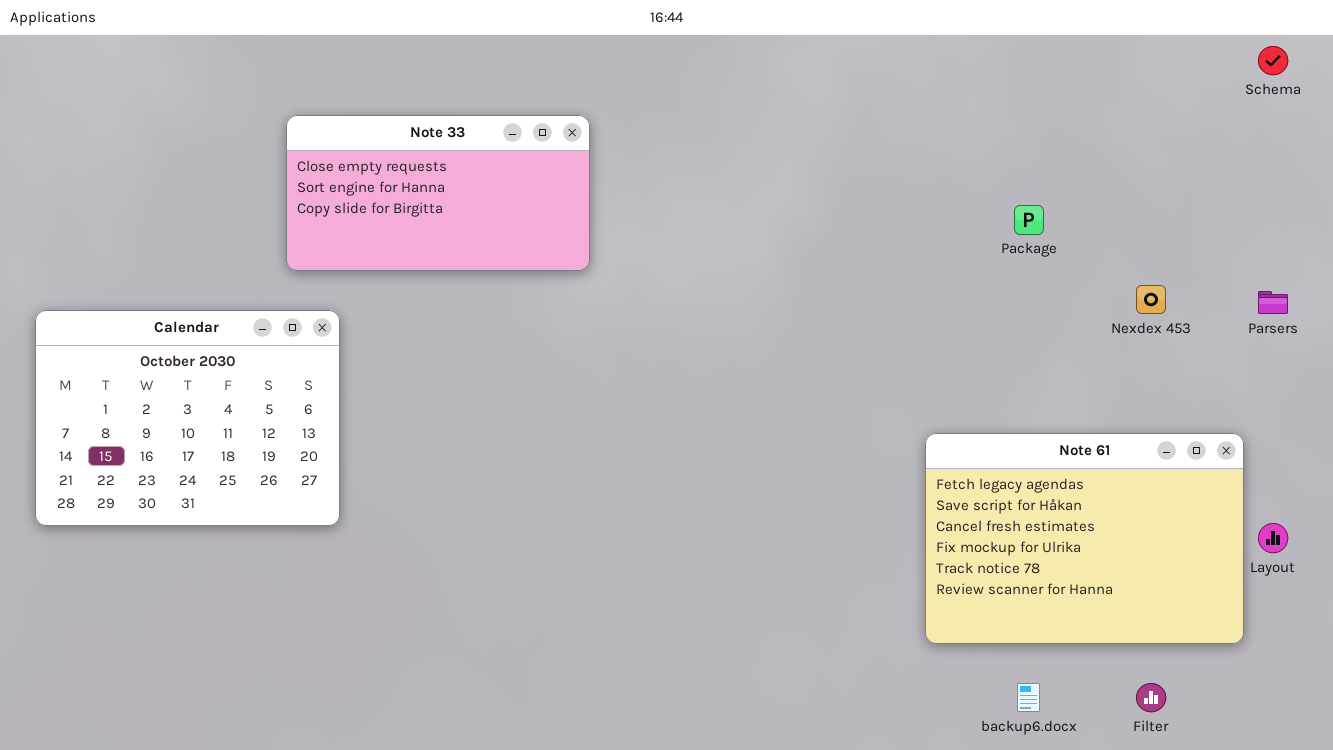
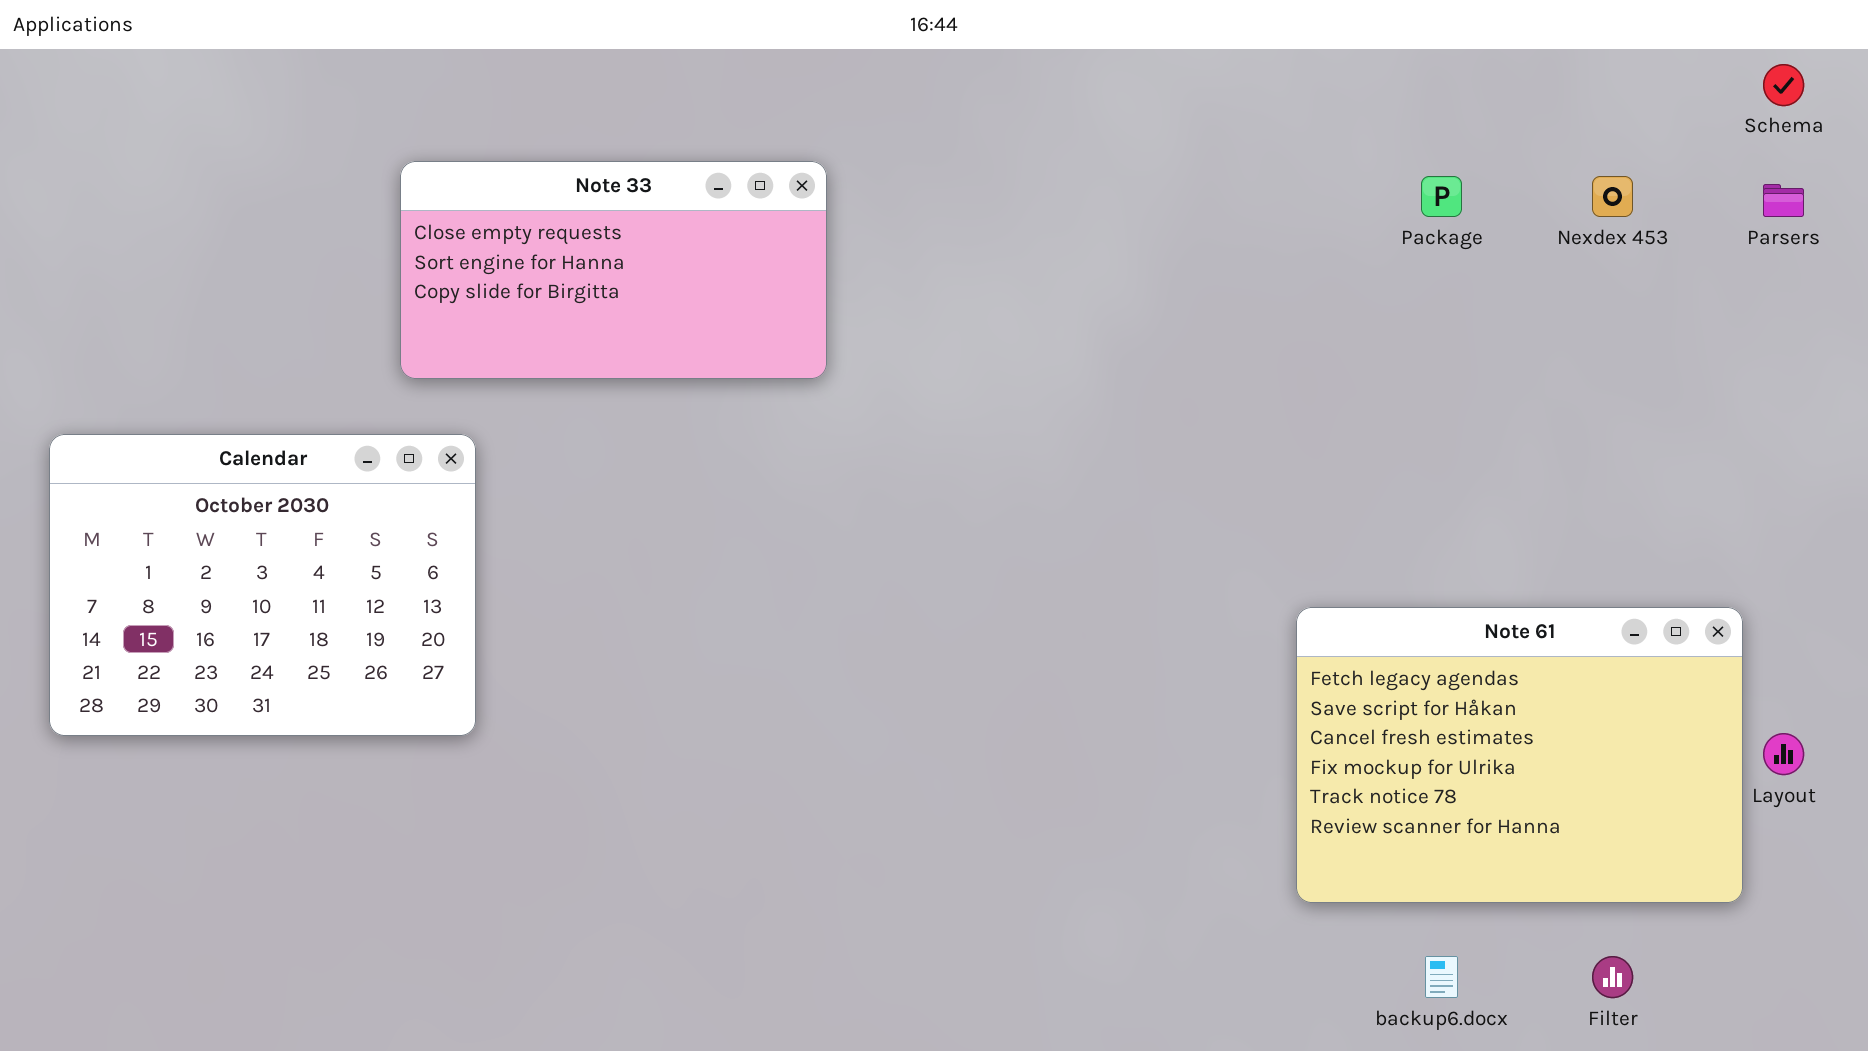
Package: [1014,205,1044,235] -> [1421,176,1462,217], moved
Nexdex 453: [1136,285,1166,314] -> [1592,176,1633,217], moved
Parsers: [1258,291,1288,314] -> [1763,184,1804,217], moved

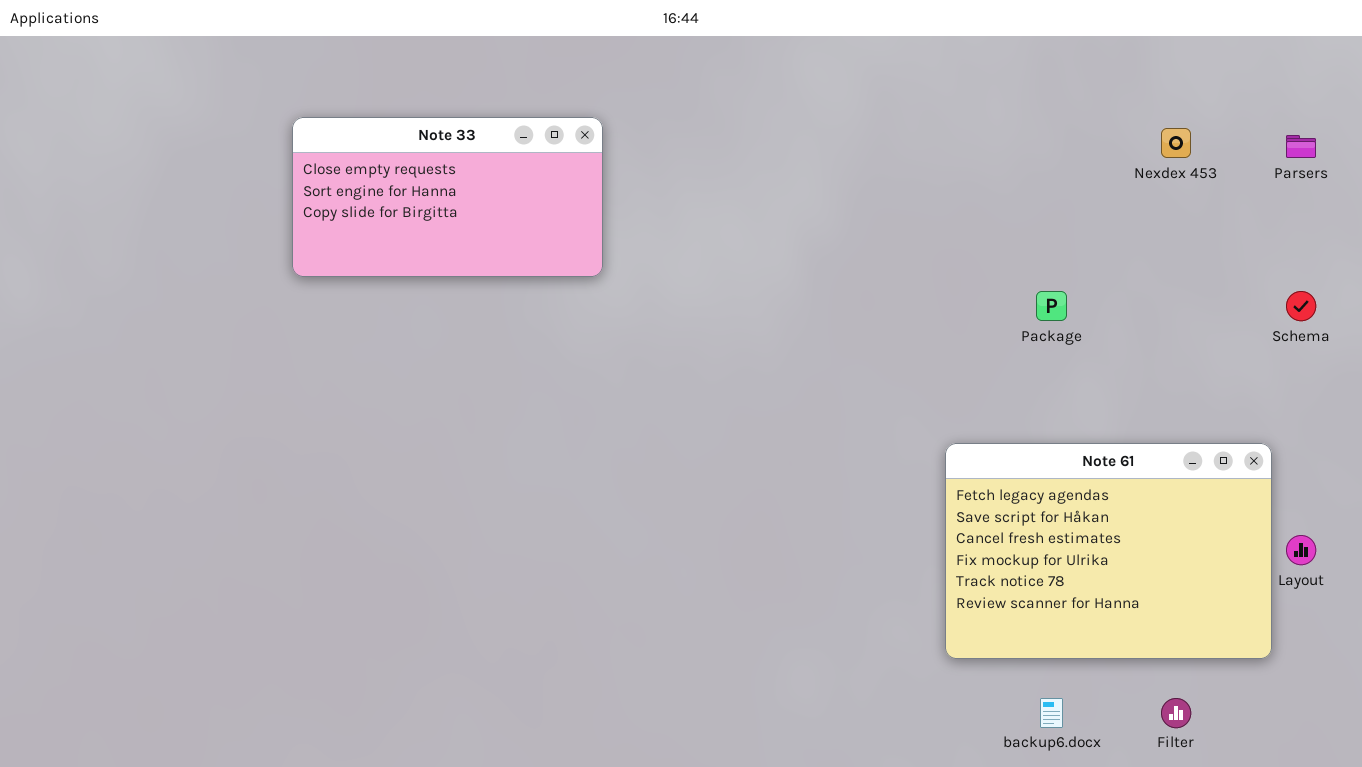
Schema: [1763,64,1804,106] -> [1286,291,1316,321], moved
Package: [1421,176,1462,217] -> [1036,291,1067,321], moved
Calendar: [49,434,476,736] -> none, closed

